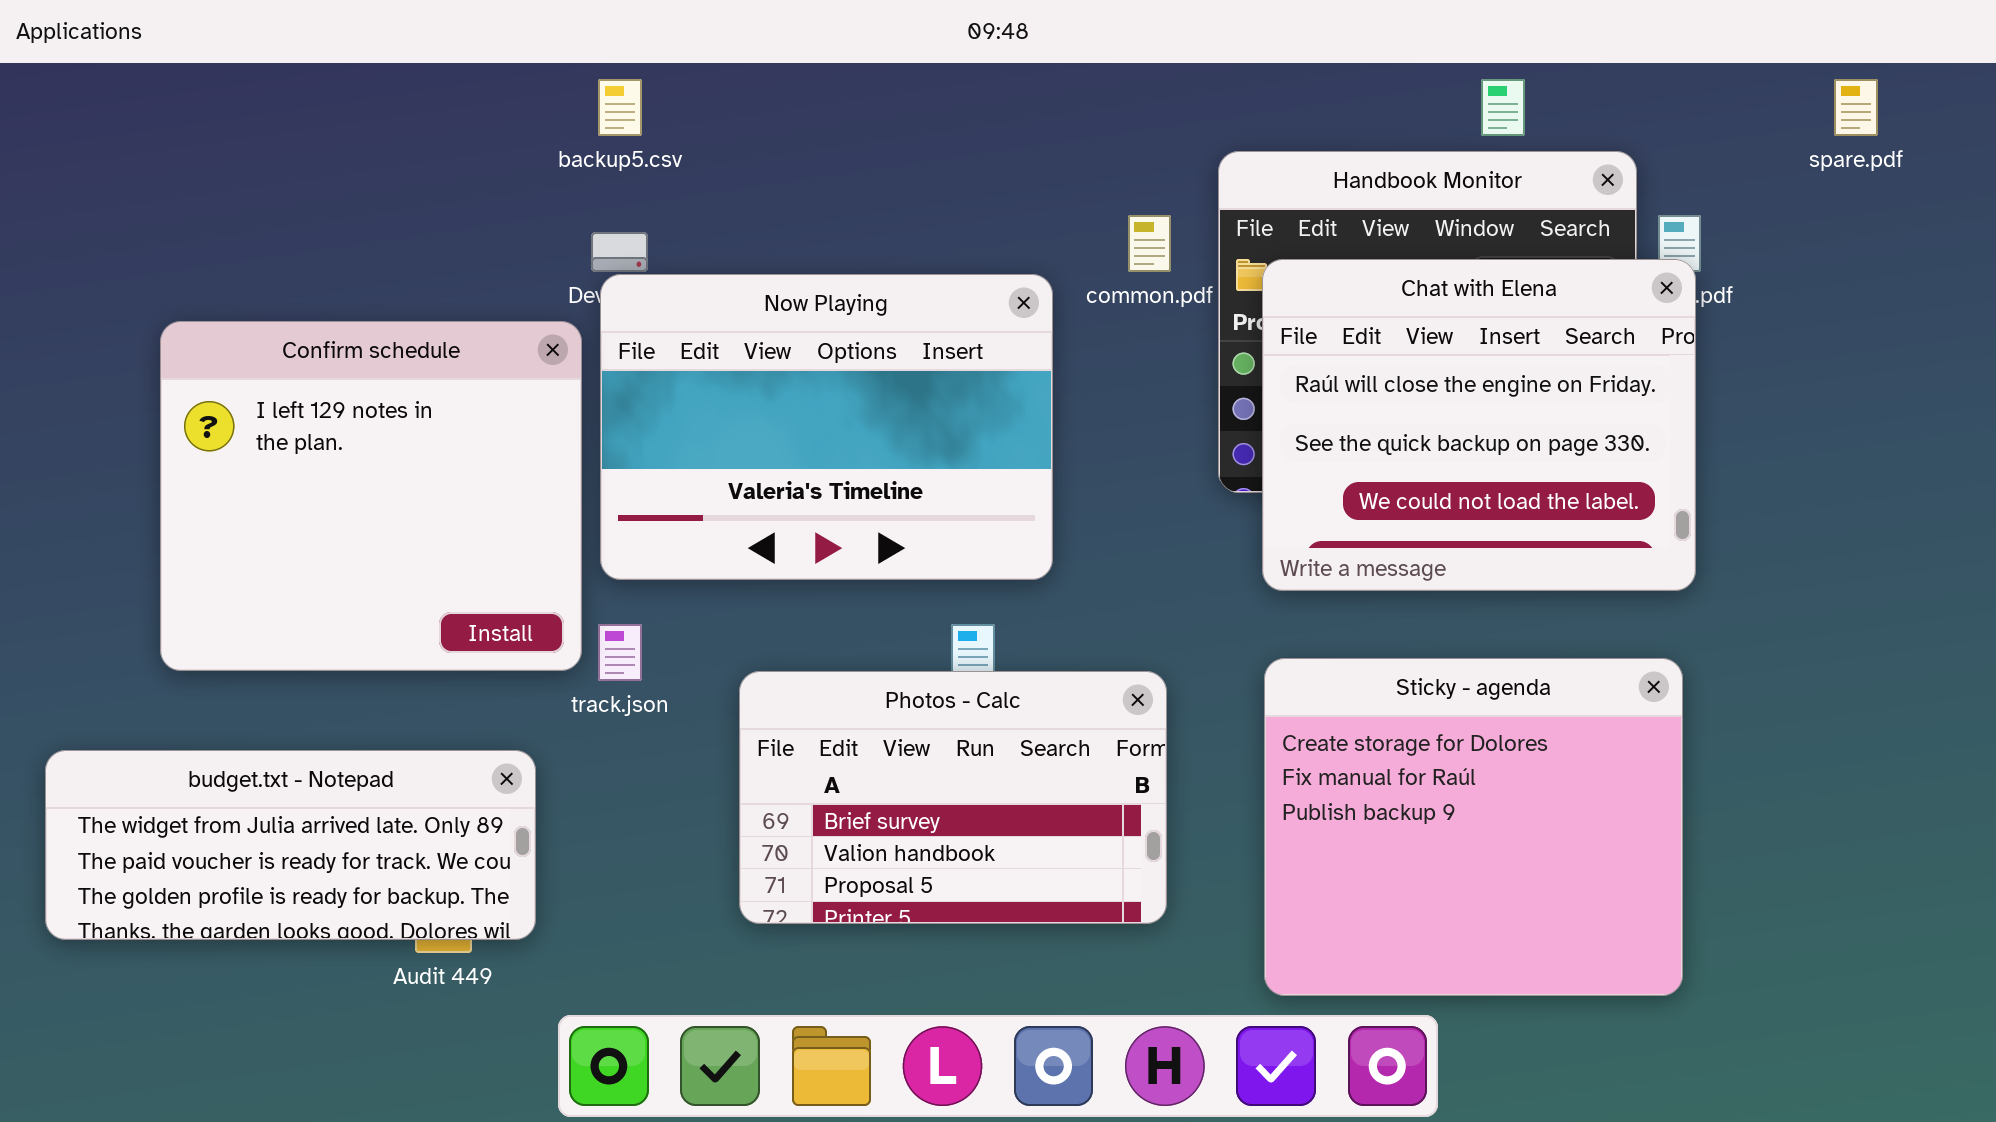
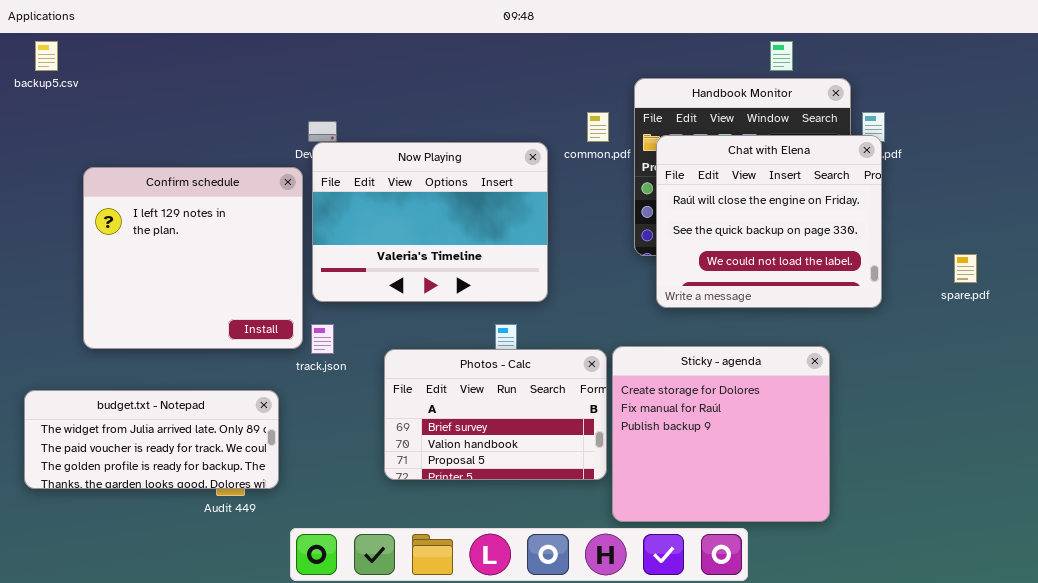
backup5.csv: [598,79,642,136] -> [35,41,58,71], moved
spare.pdf: [1834,79,1878,136] -> [954,254,977,283], moved
Sticky - agenda: [1264,658,1683,996] -> [612,346,830,522], moved

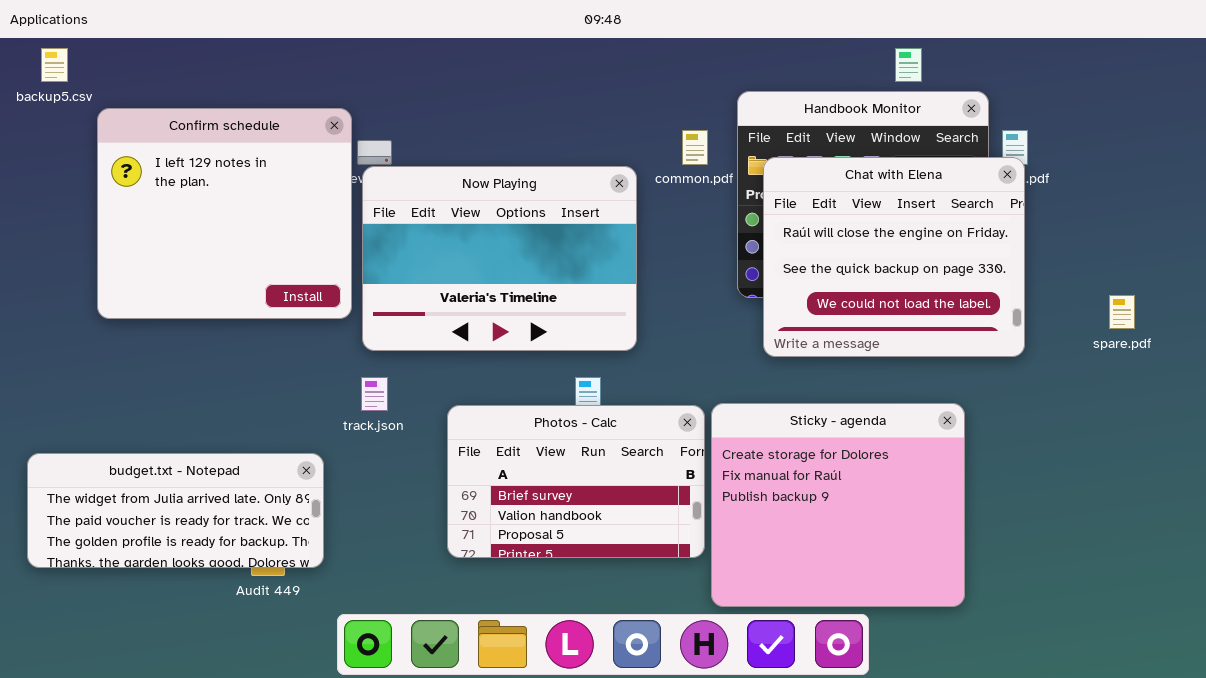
Confirm schedule: [83,167,303,349] -> [97,108,352,319], moved

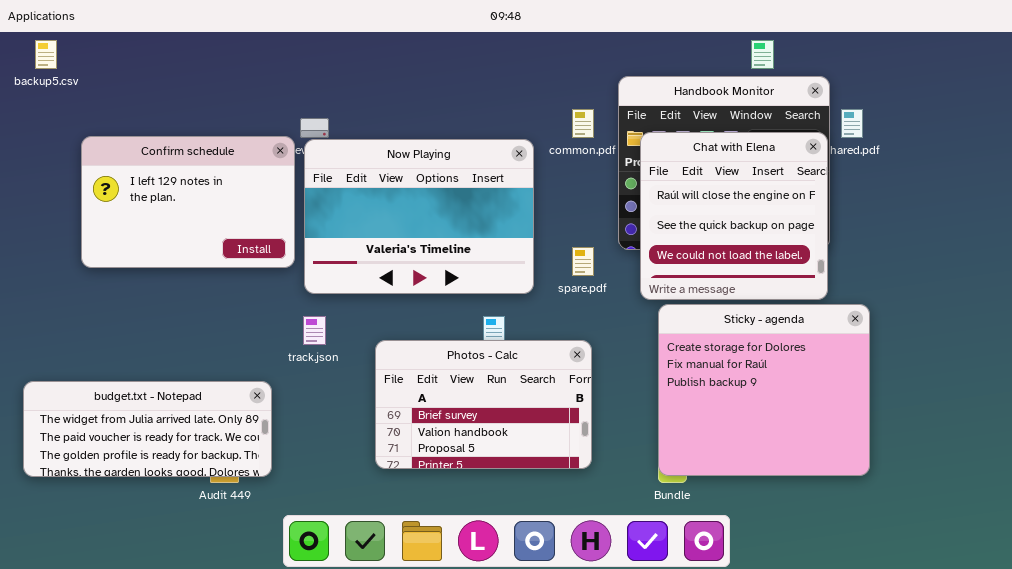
Confirm schedule: [97,108,352,319] -> [81,136,295,268], resized
Chat with Elena: [763,157,1025,357] -> [640,132,828,300], resized
spare.pdf: [1109,295,1135,329] -> [572,247,594,276], moved
Sticky - agenda: [711,403,965,607] -> [658,304,870,476], moved

